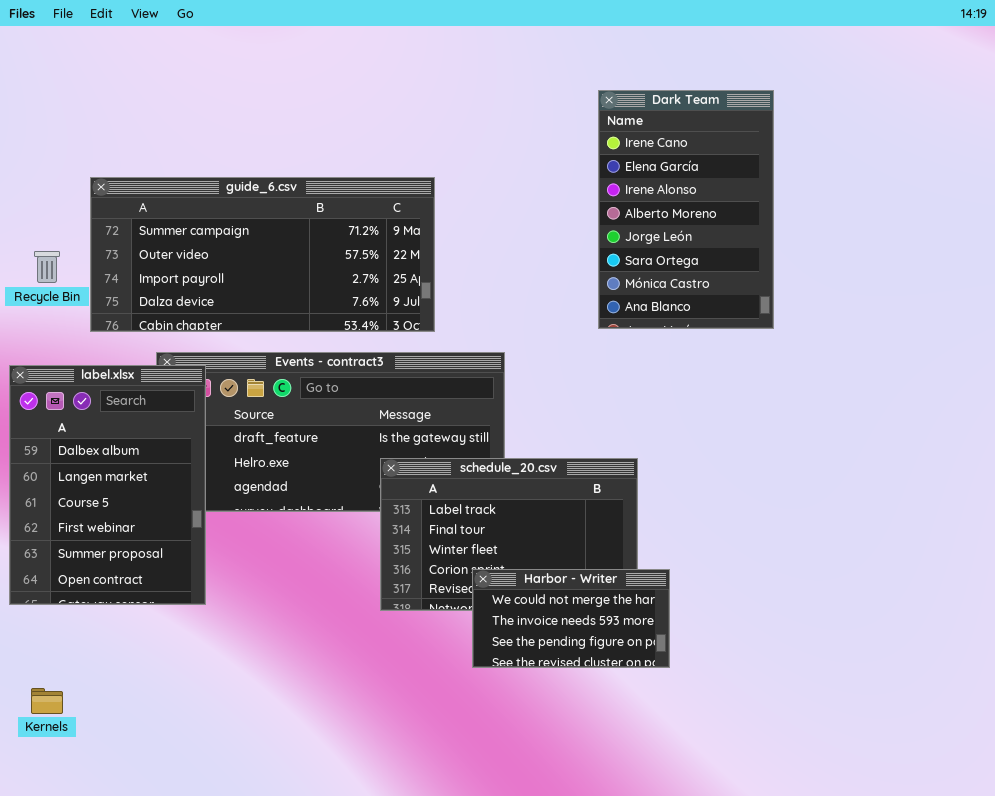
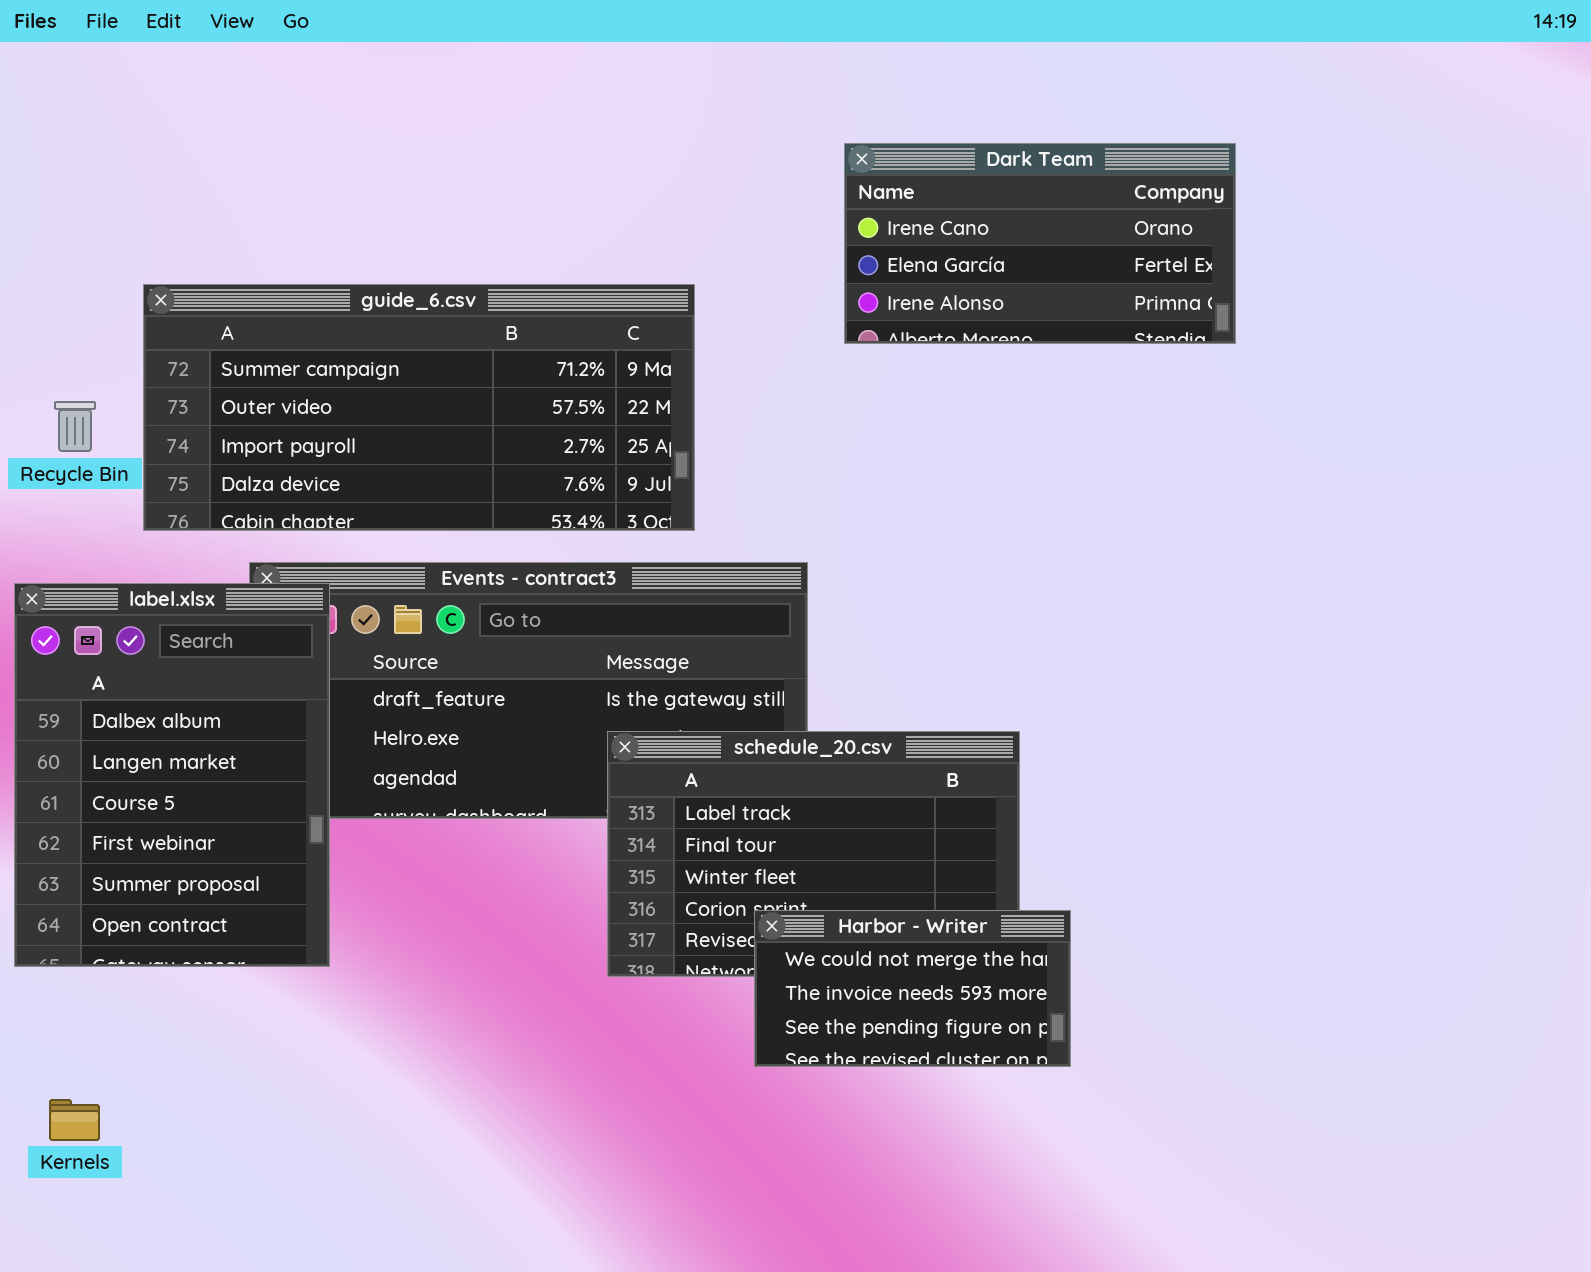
Dark Team: [598,90,774,329] -> [844,143,1236,344], resized

